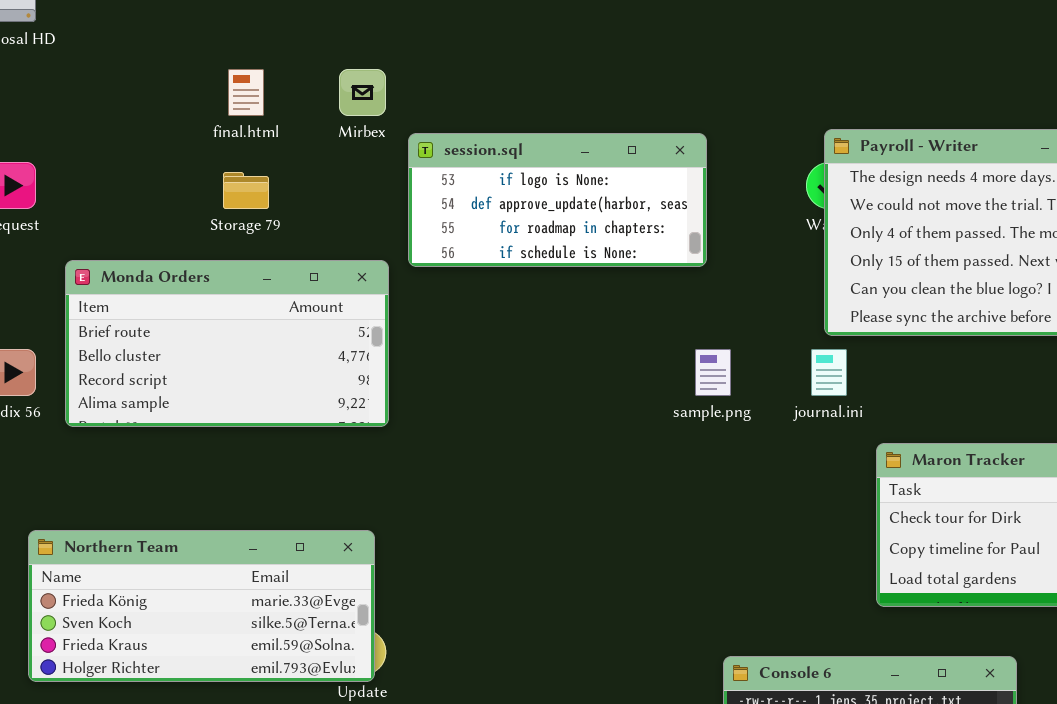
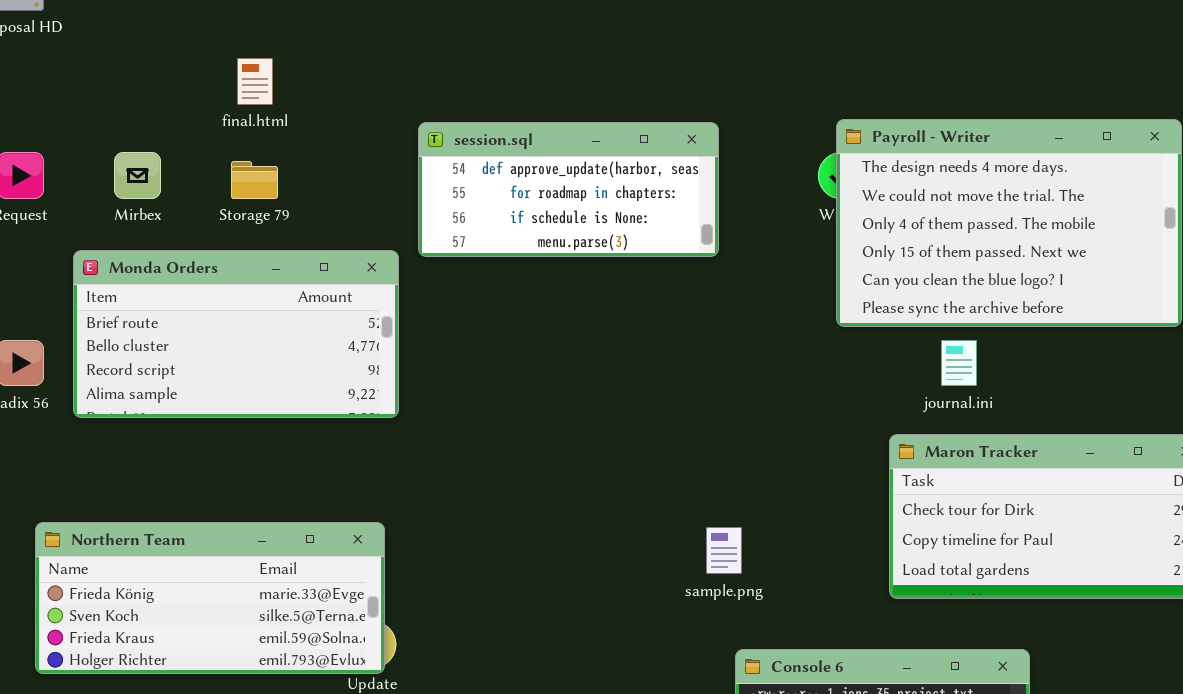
Mirbex: [339,69,386,116] -> [114,152,161,199], moved
session.sql: [408,133,707,267] -> [418,122,719,257], scrolled down 1 row
sample.png: [695,349,731,396] -> [706,527,742,574], moved
journal.ini: [811,349,847,396] -> [941,340,977,386], moved

